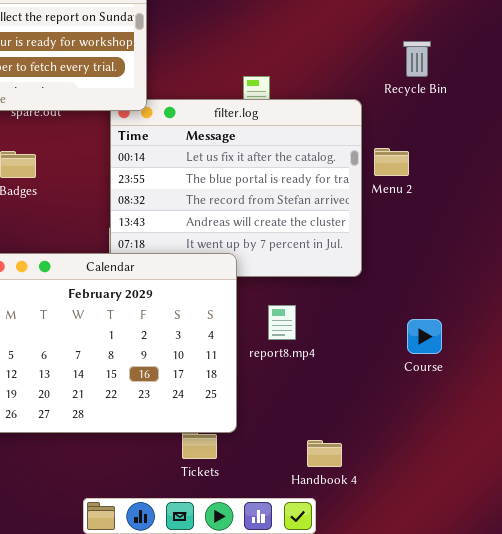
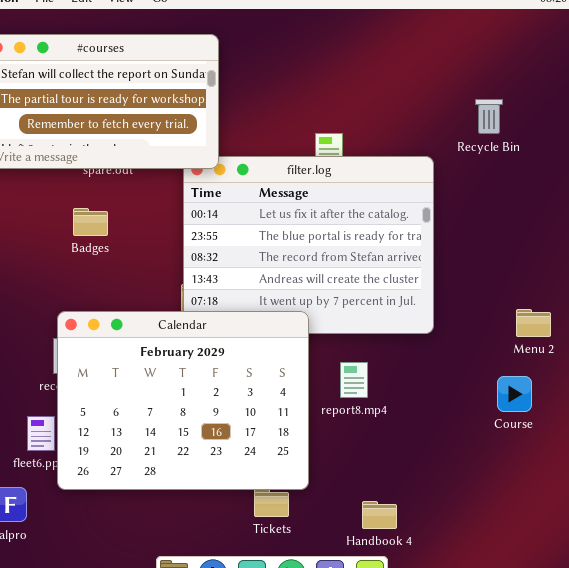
Menu 2: [374,148,409,176] -> [516,309,551,337], moved
Course: [407,319,442,354] -> [497,376,532,412], moved
Handbook 4: [307,440,342,467] -> [362,501,397,529], moved

